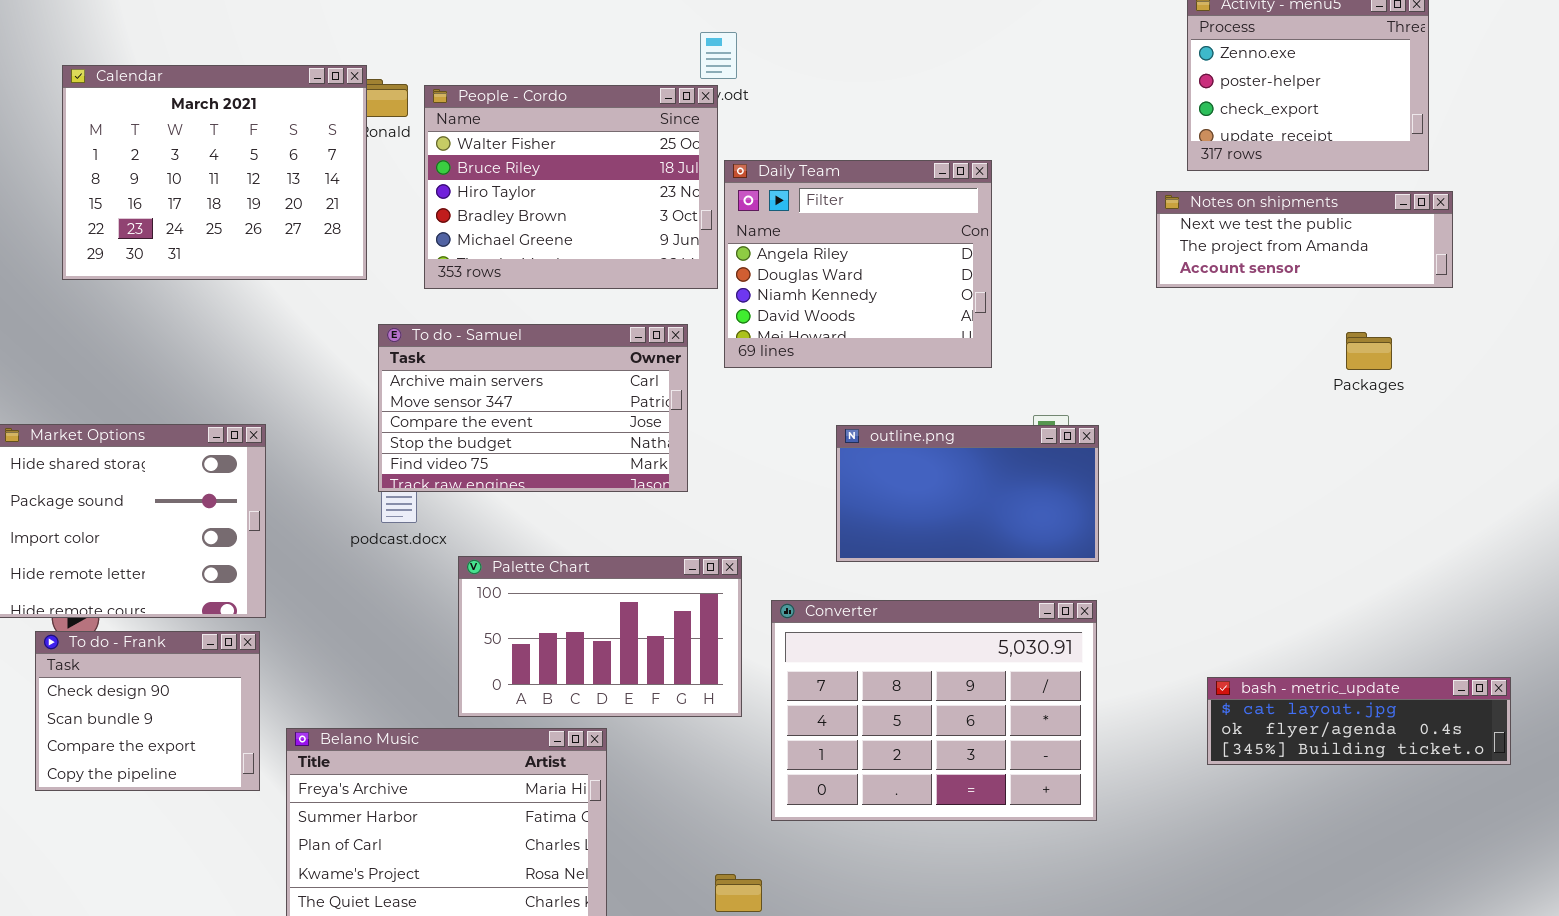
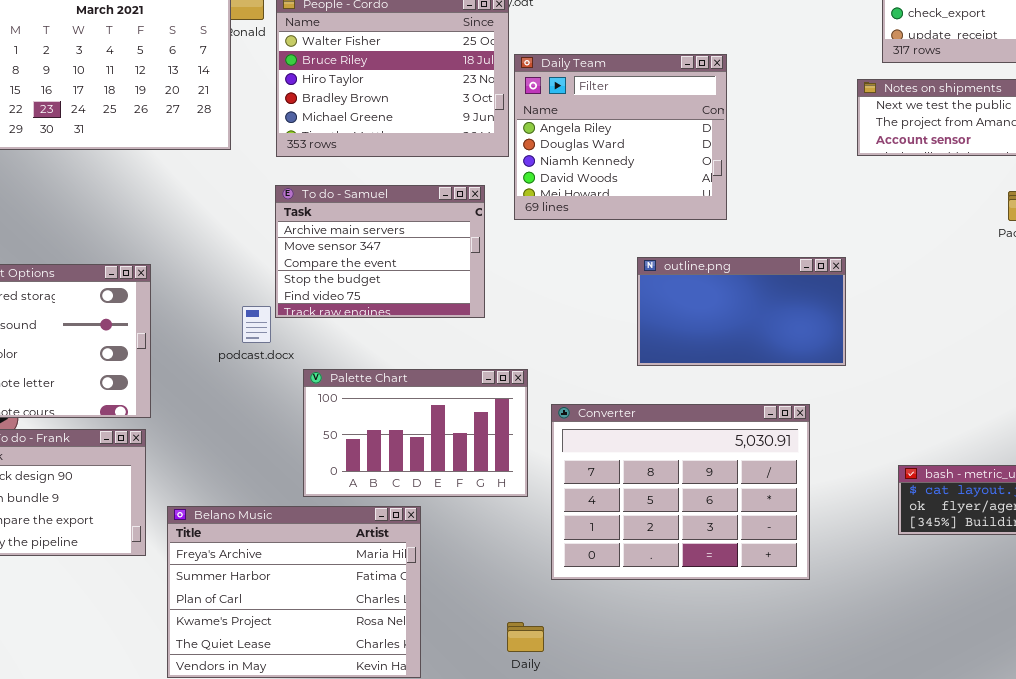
To do - Samuel: [378,324,688,492] -> [275,185,485,318], resized
outline.png: [836,425,1099,562] -> [637,257,846,366], moved

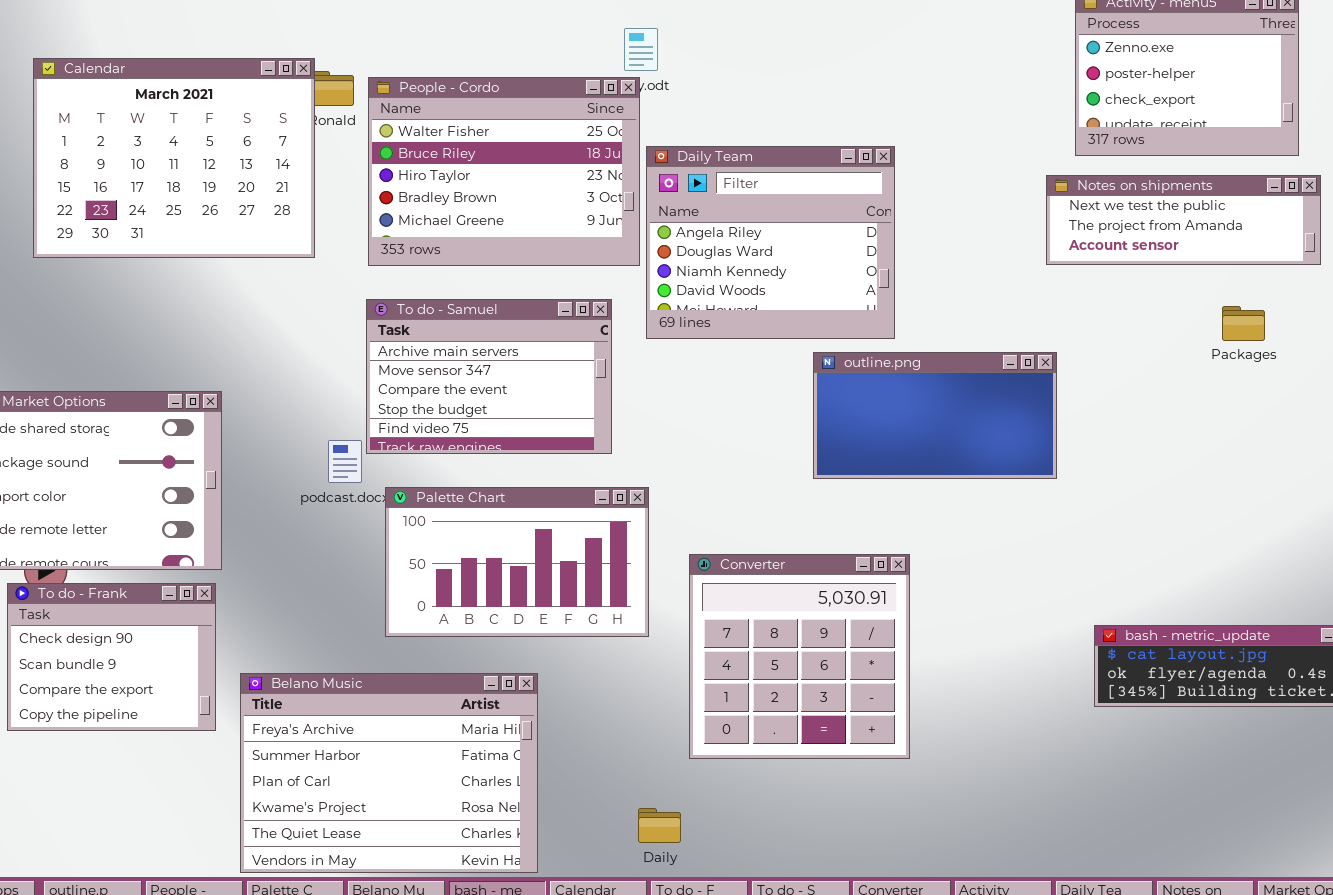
outline.png: [637,257,846,366] -> [813,352,1057,479], moved
Palette Chart: [303,369,528,497] -> [385,487,649,637], moved
Converter: [551,404,810,580] -> [689,554,910,759], resized

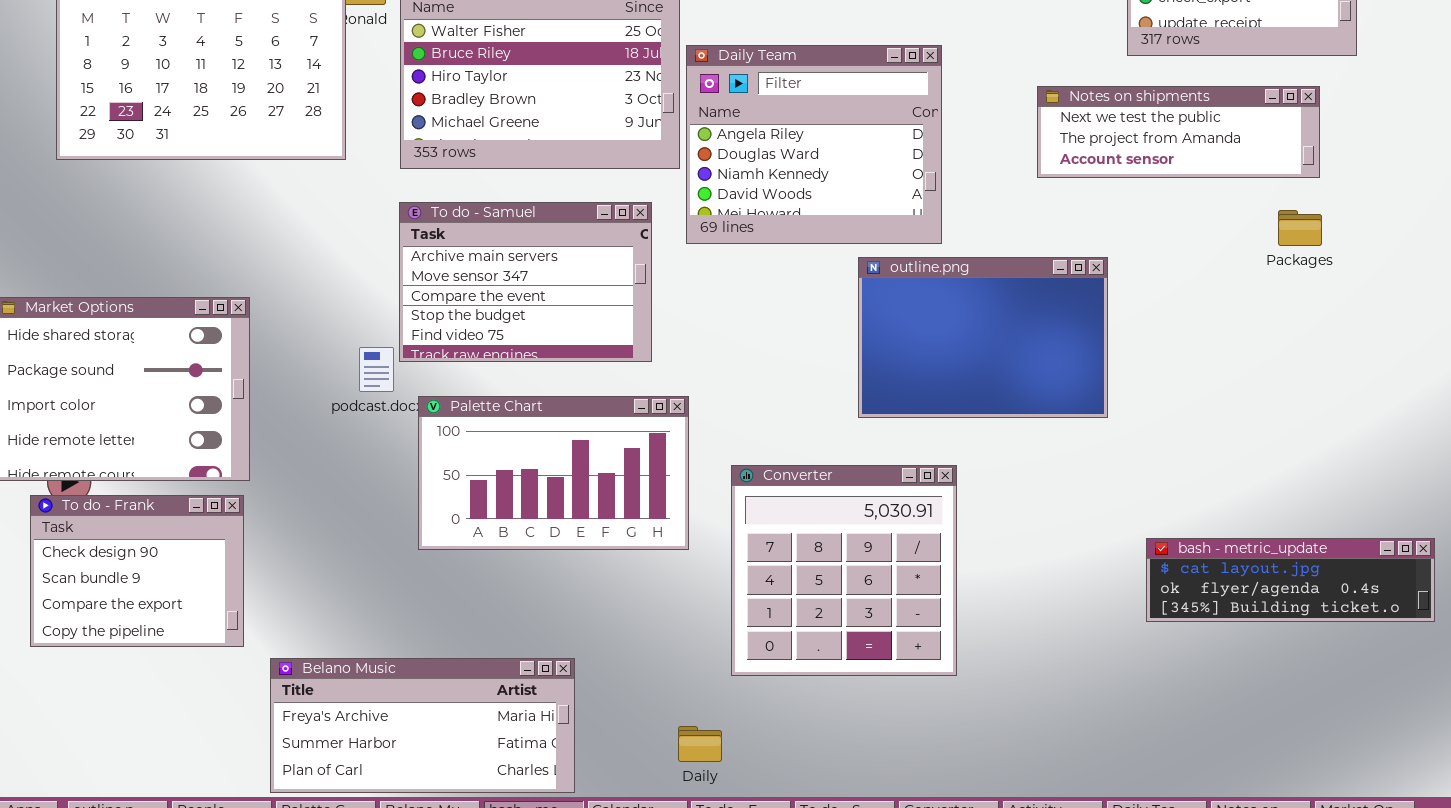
Notes on shipments: [1046,175,1321,265] -> [1037,86,1320,178], moved
outline.png: [813,352,1057,479] -> [858,257,1108,418], resized
Belano Music: [240,673,538,873] -> [270,658,575,793], resized

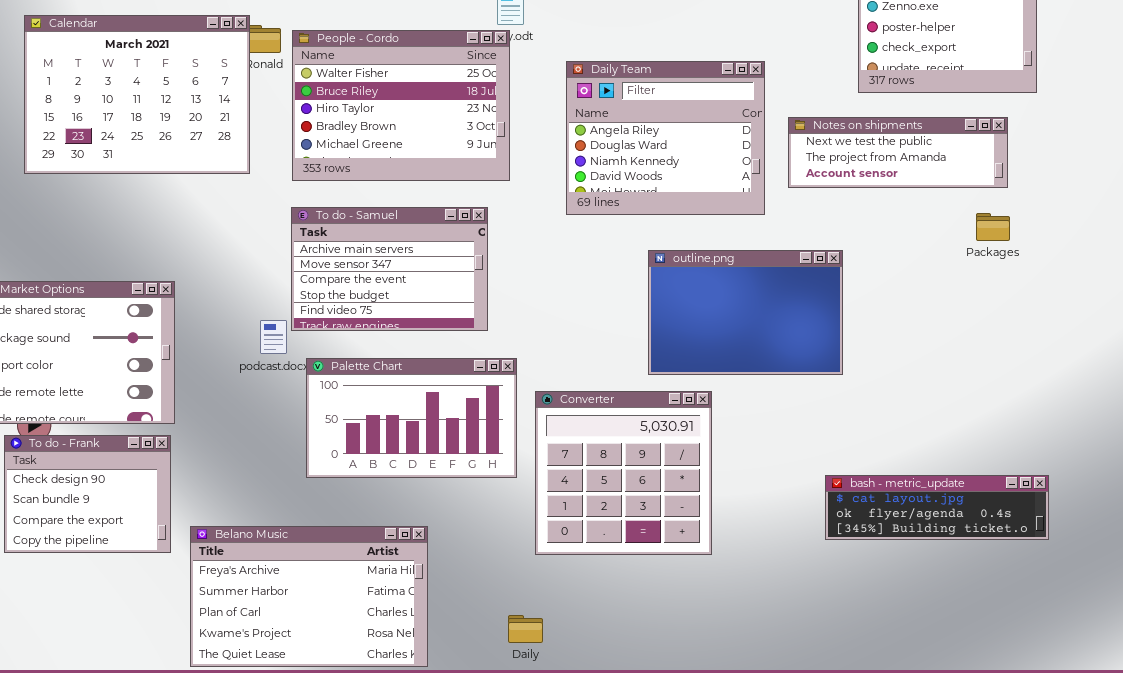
Daily Team: [686,45,942,244] -> [566,61,765,215], moved
Converter: [731,465,957,676] -> [535,391,712,555], moved
bash - metric_update: [1146,538,1435,622] -> [825,475,1049,540], moved
Belano Music: [270,658,575,793] -> [190,526,428,667], resized

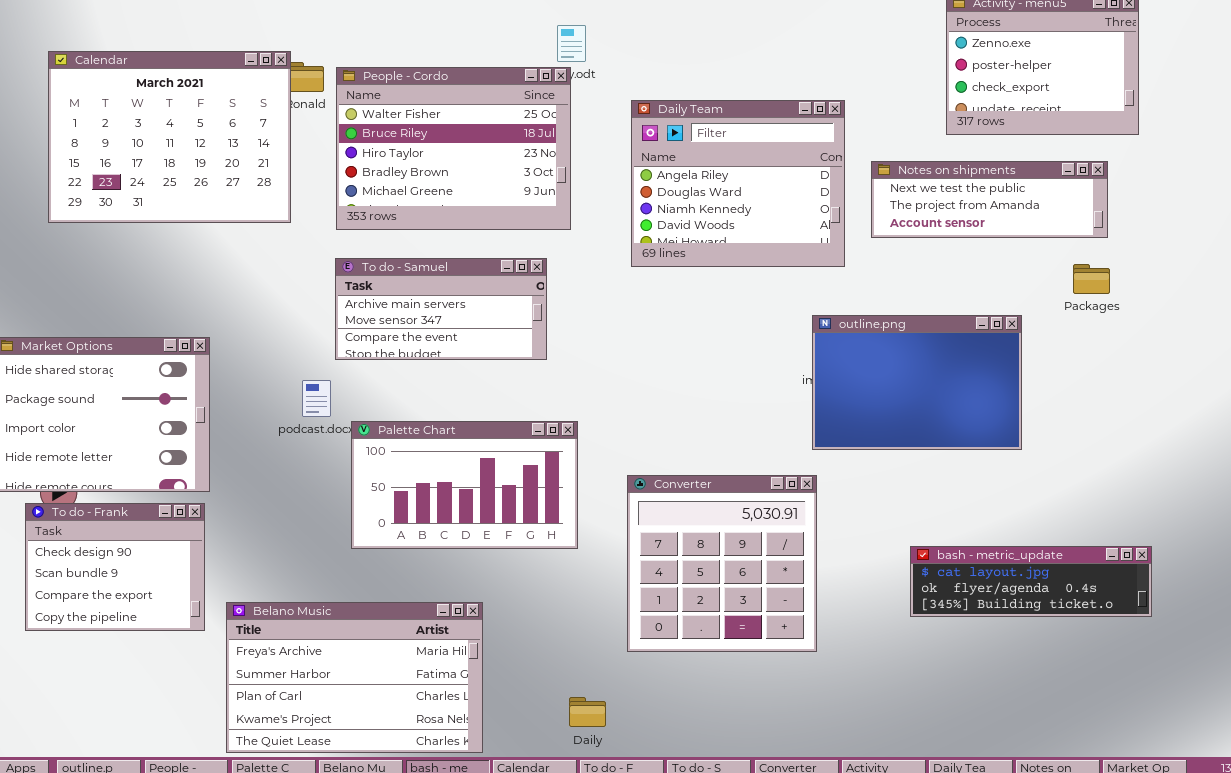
To do - Samuel: [291,207,488,331] -> [335,258,547,360], resized
outline.png: [648,250,843,375] -> [812,315,1022,450], moved
Converter: [535,391,712,555] -> [627,475,817,652], moved

